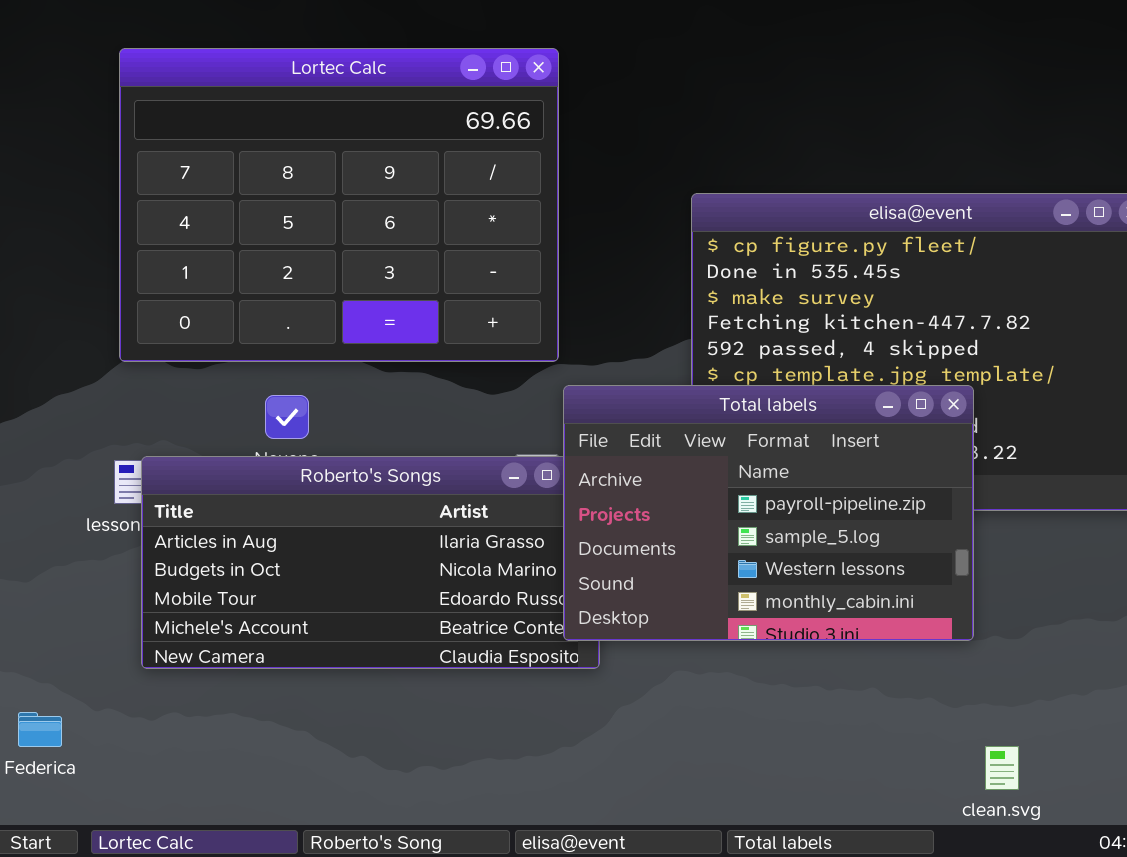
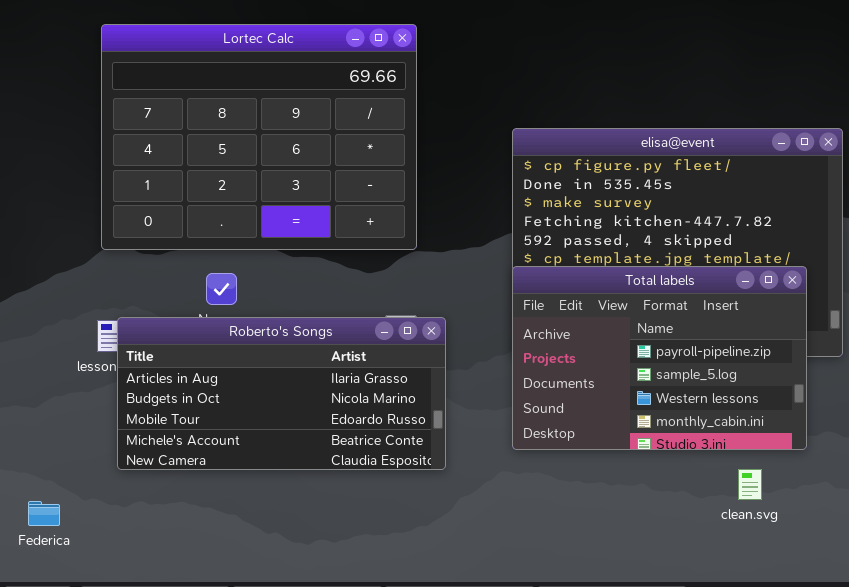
Total labels: [563,385,974,641] -> [512,266,807,450], moved
clean.svg: [985,746,1019,790] -> [738,469,762,500], moved

